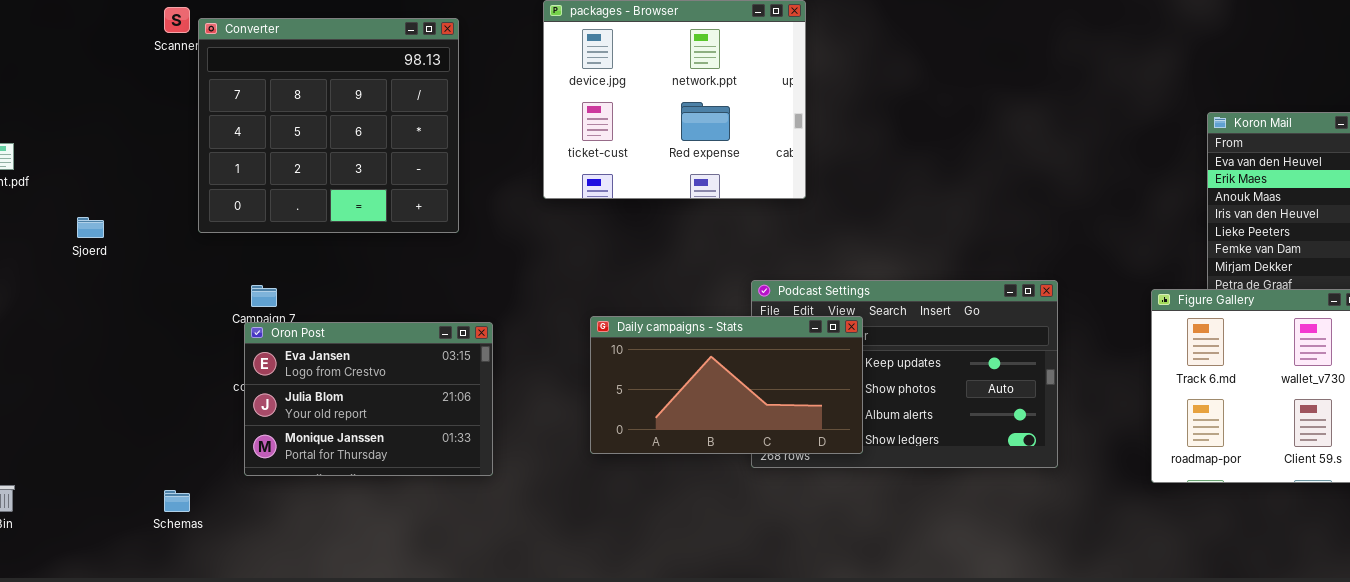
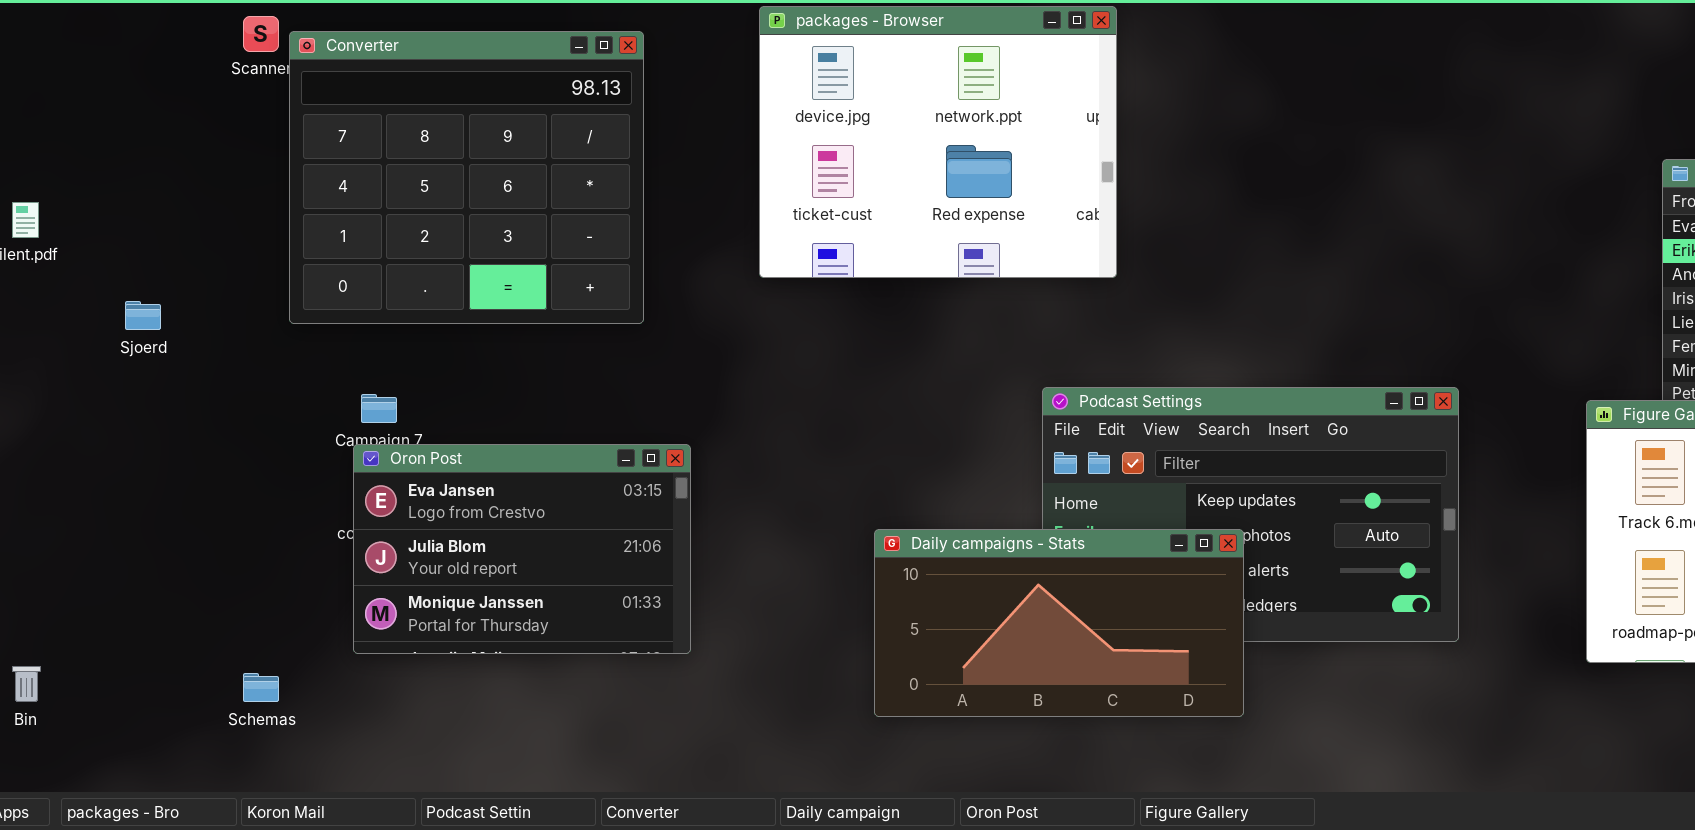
Daily campaigns - Stats: [590,316,863,454] -> [874,529,1244,717], moved

